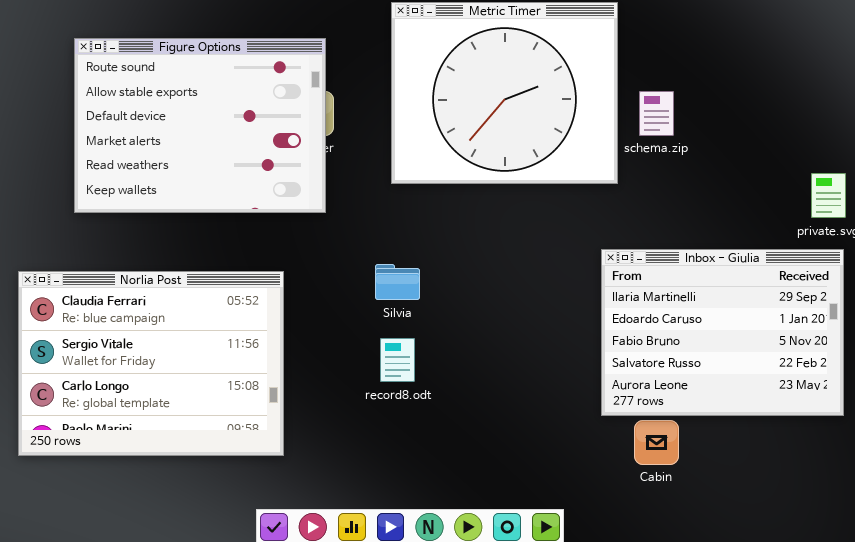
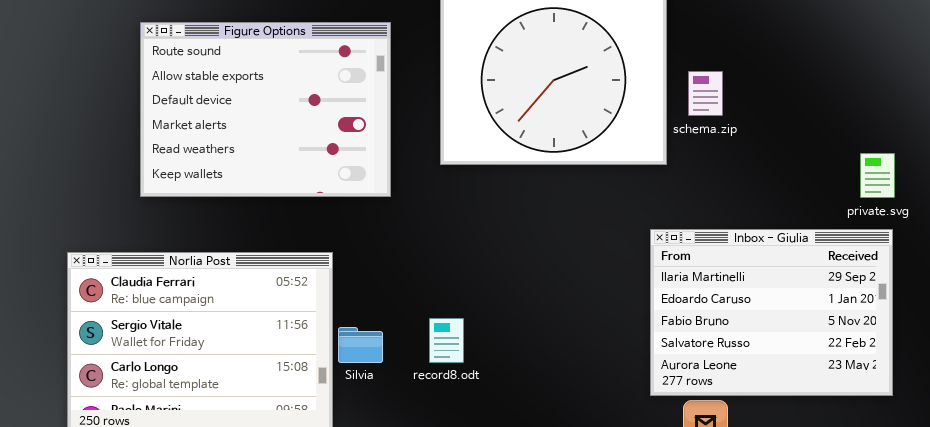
Figure Options: [74,38,326,213] -> [140,22,391,197], moved
Silvia: [375,264,420,300] -> [338,327,383,363], moved

